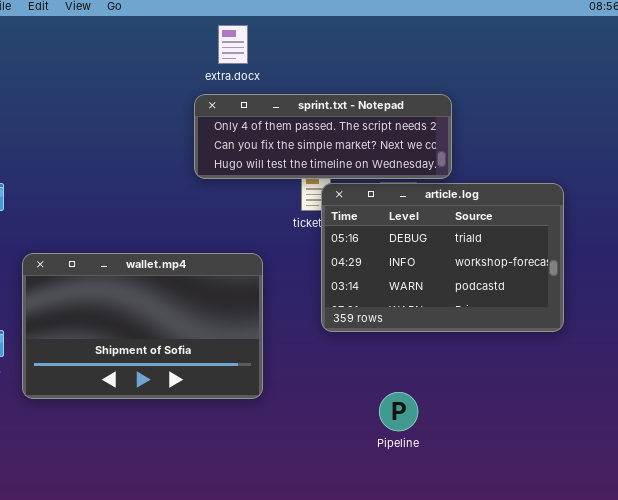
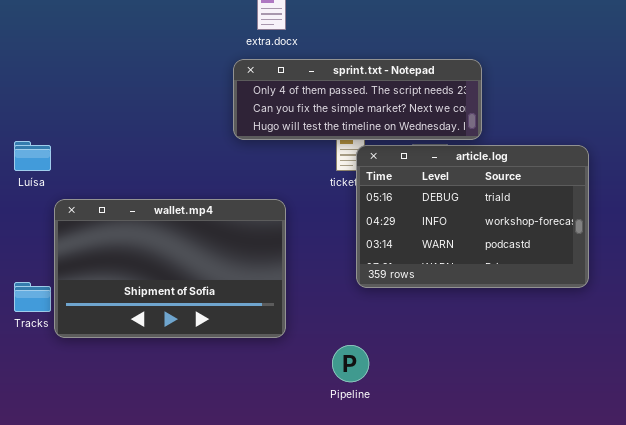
wallet.mp4: [22,253,263,399] -> [54,199,286,338], moved
Pipeline: [379,392,418,431] -> [332,345,369,382], moved

